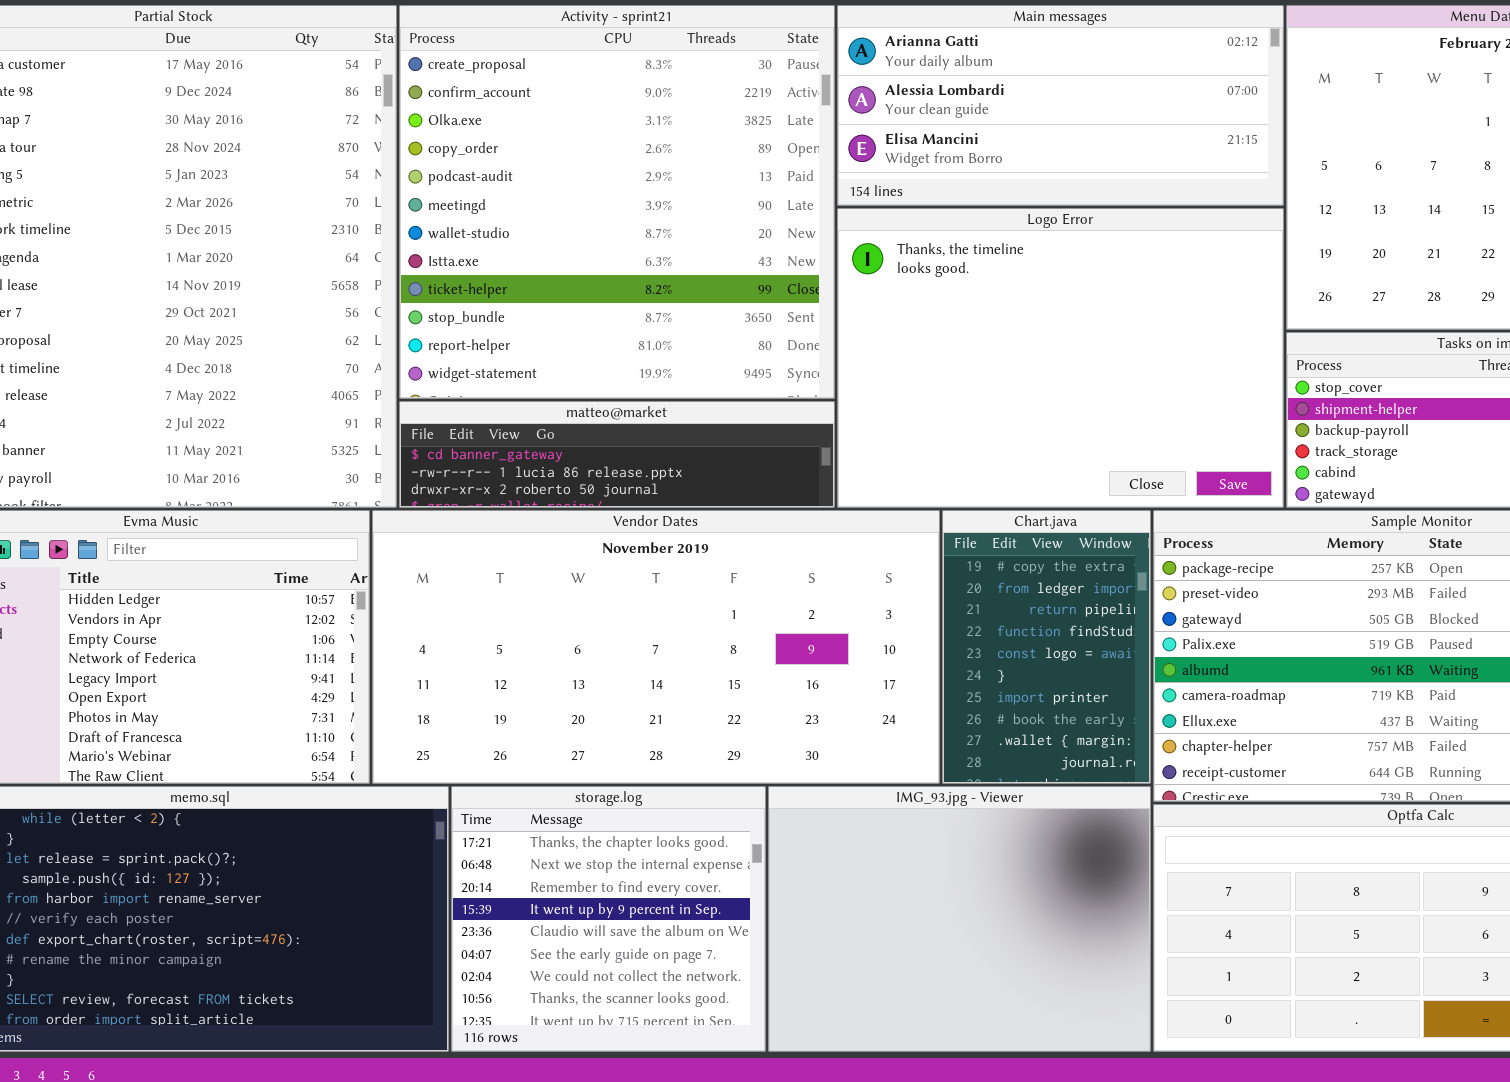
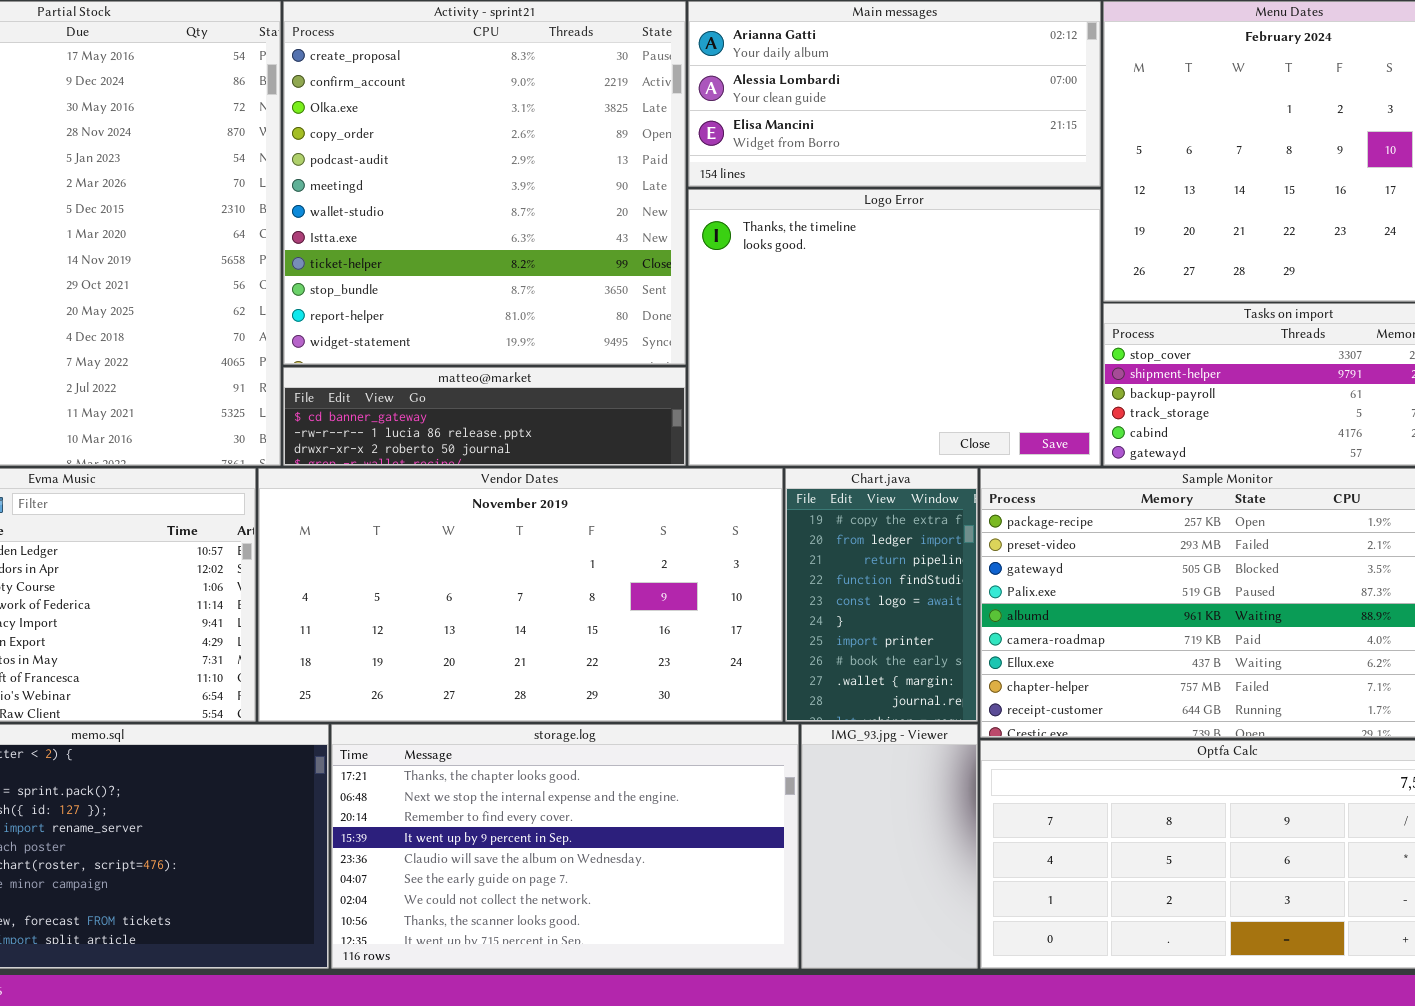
storage.log: [451,786,766,1052] -> [331,724,799,969], resized
IMG_93.jpg - Viewer: [768,786,1151,1052] -> [801,724,978,969], resized

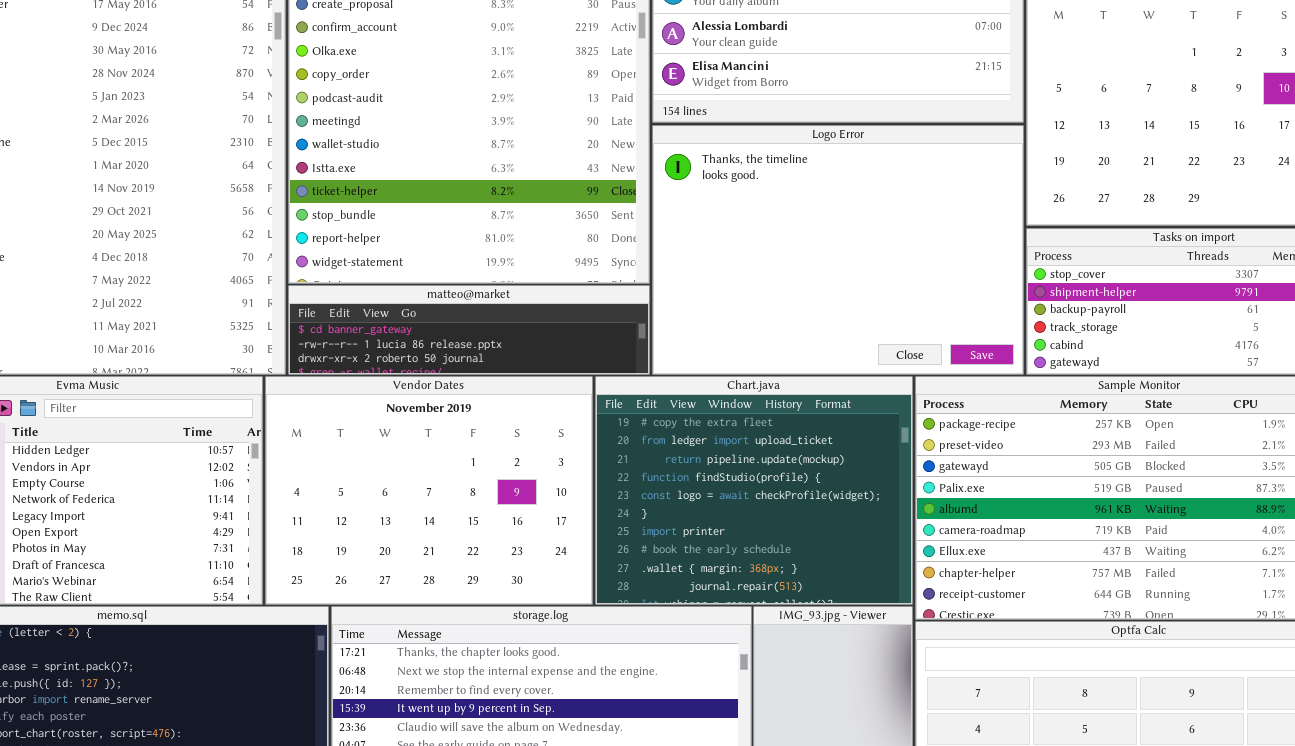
Vendor Dates: [258,468,783,722] -> [265,376,593,605], resized
Chart.java: [785,468,978,722] -> [595,376,913,605], resized

